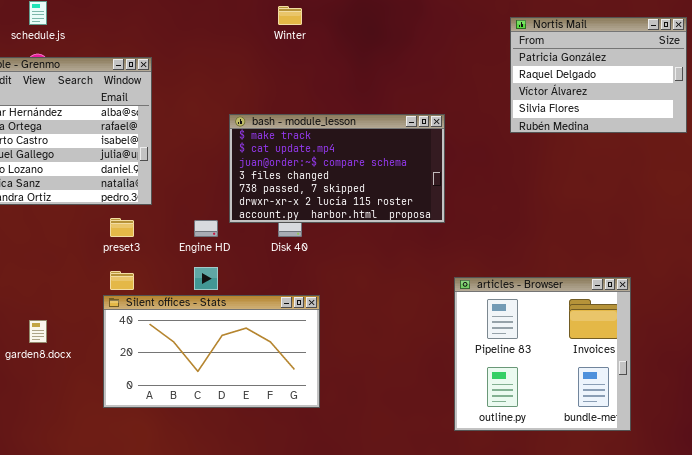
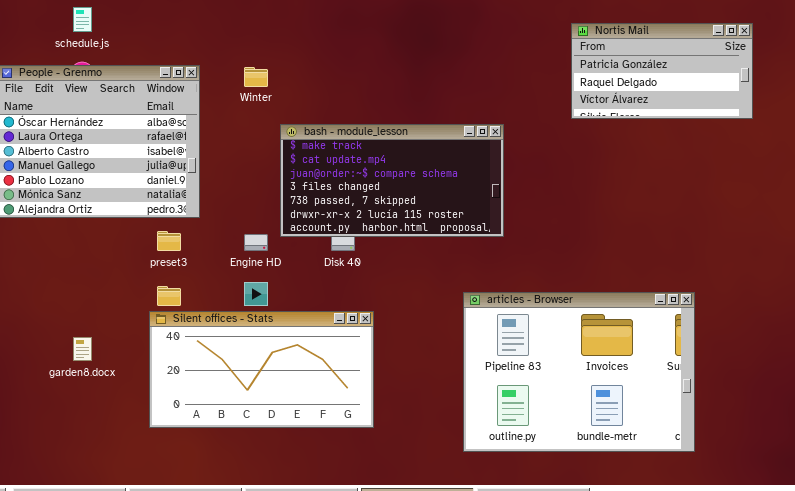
Winter: [278,6,302,25] -> [244,67,268,87], moved
Nortis Mail: [510,17,687,133] -> [571,23,753,119], resized
articles - Browser: [454,277,631,431] -> [463,292,695,452], resized

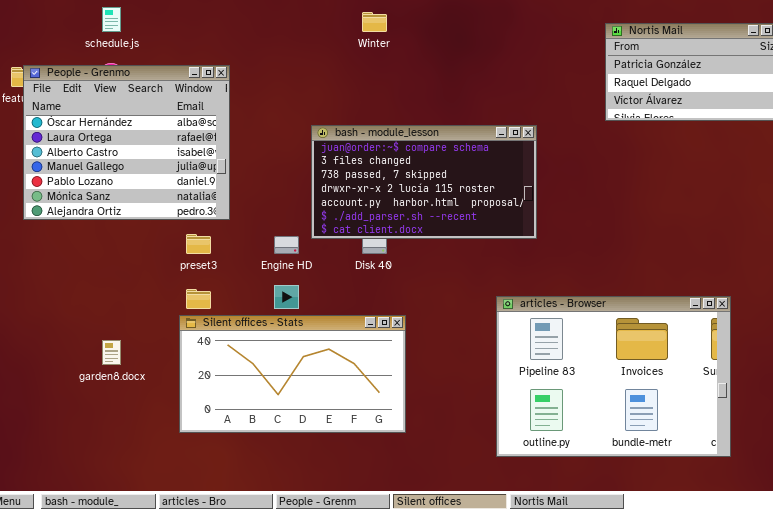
Winter: [244,67,268,87] -> [362,12,387,32], moved
bash - module_lesson: [280,124,504,237] -> [311,125,537,239], scrolled down 2 rows

